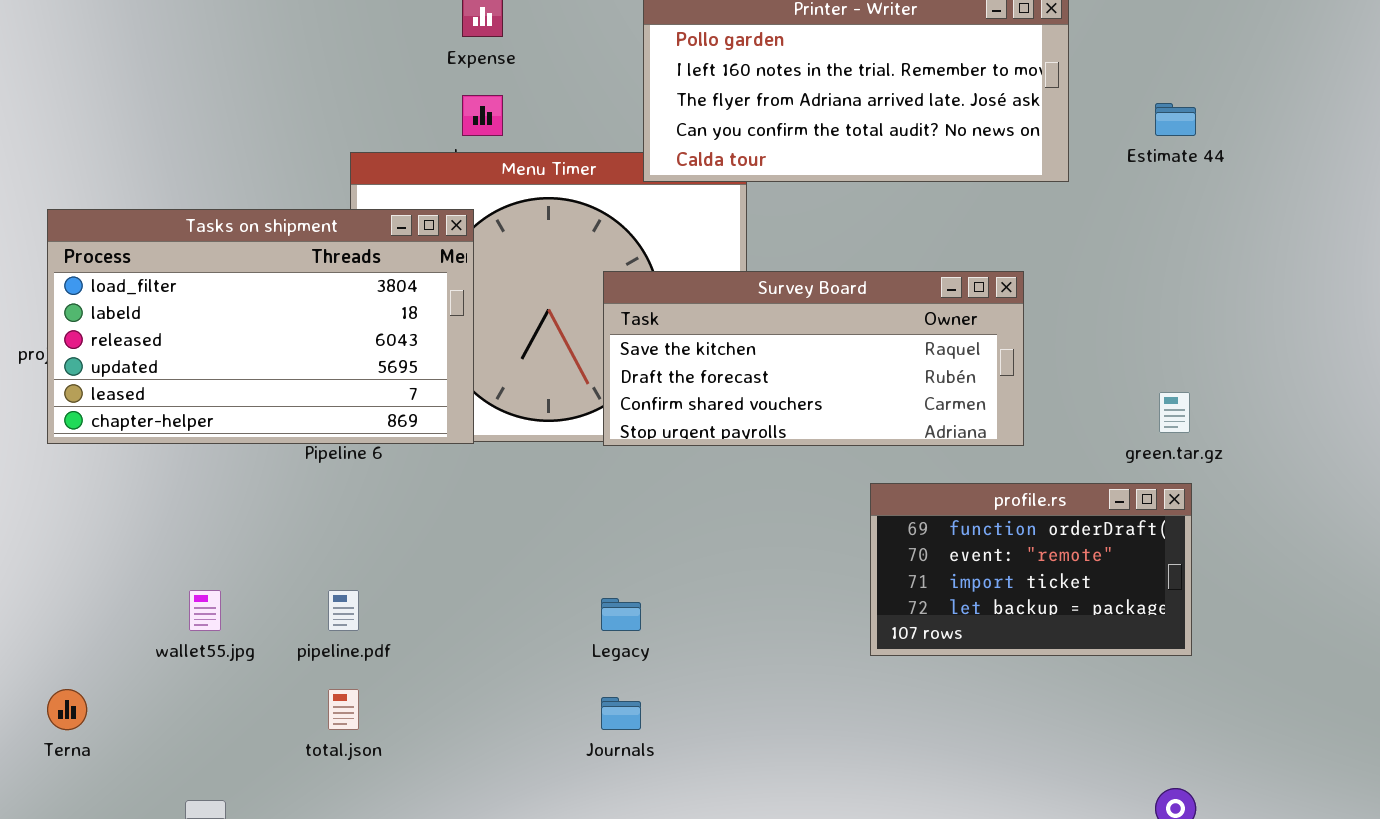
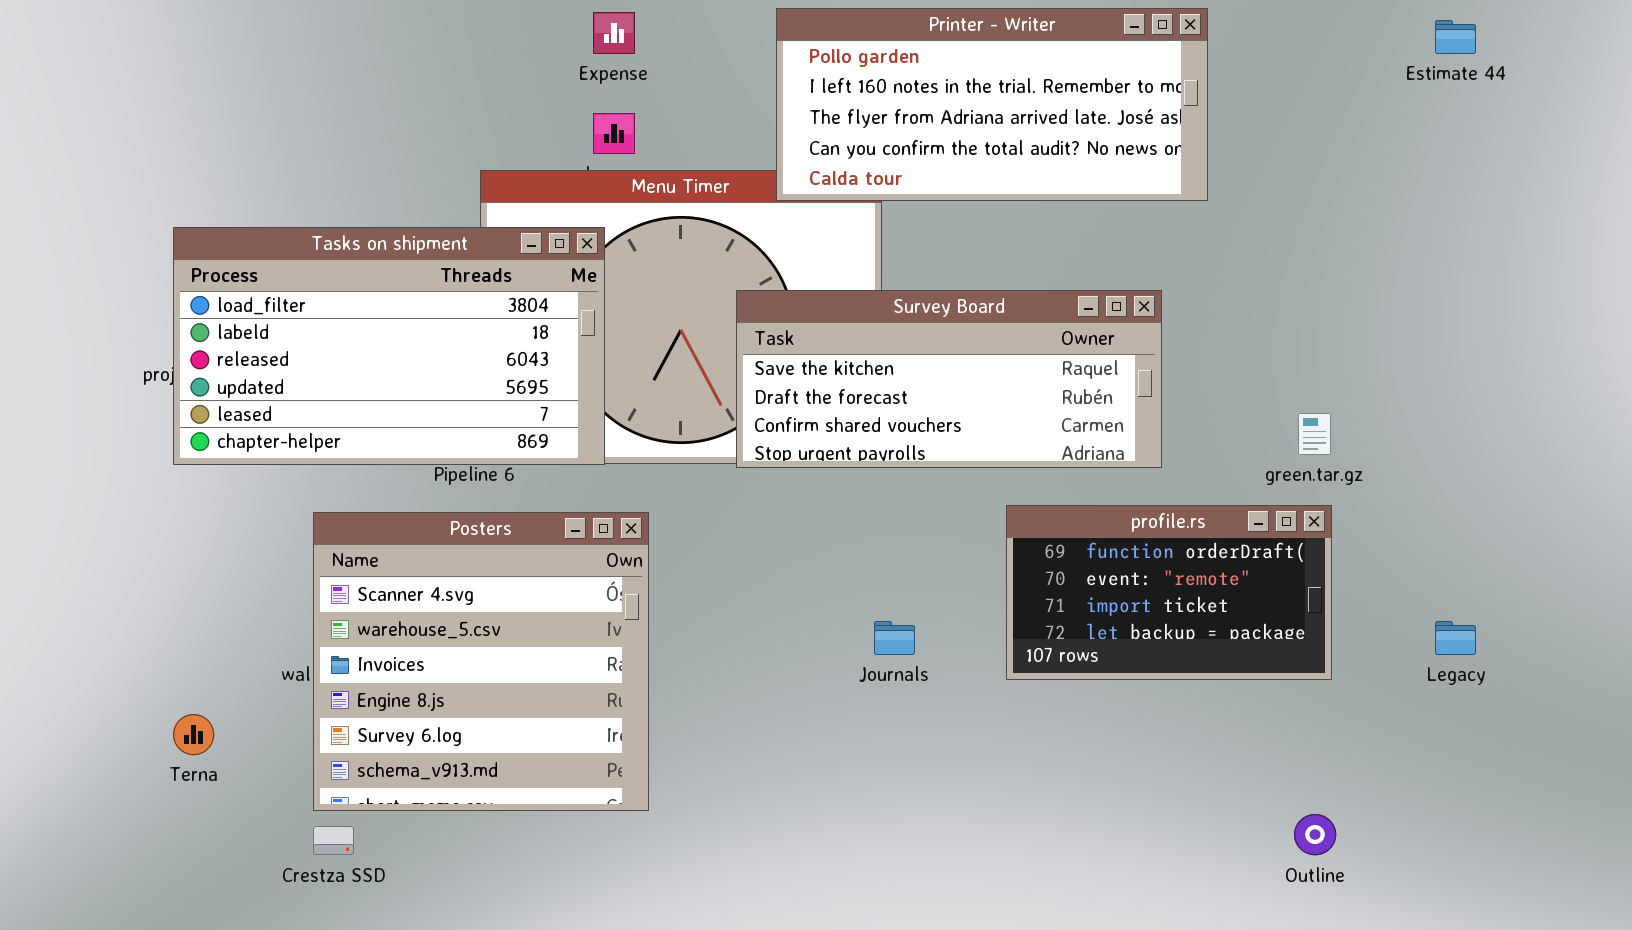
Estimate 44: [1155,103,1196,136] -> [1435,20,1476,54], moved
Posters: none -> [313,512,649,811], opened
Legacy: [601,598,641,631] -> [1435,621,1476,655], moved
Journals: [601,697,641,730] -> [874,621,915,655], moved

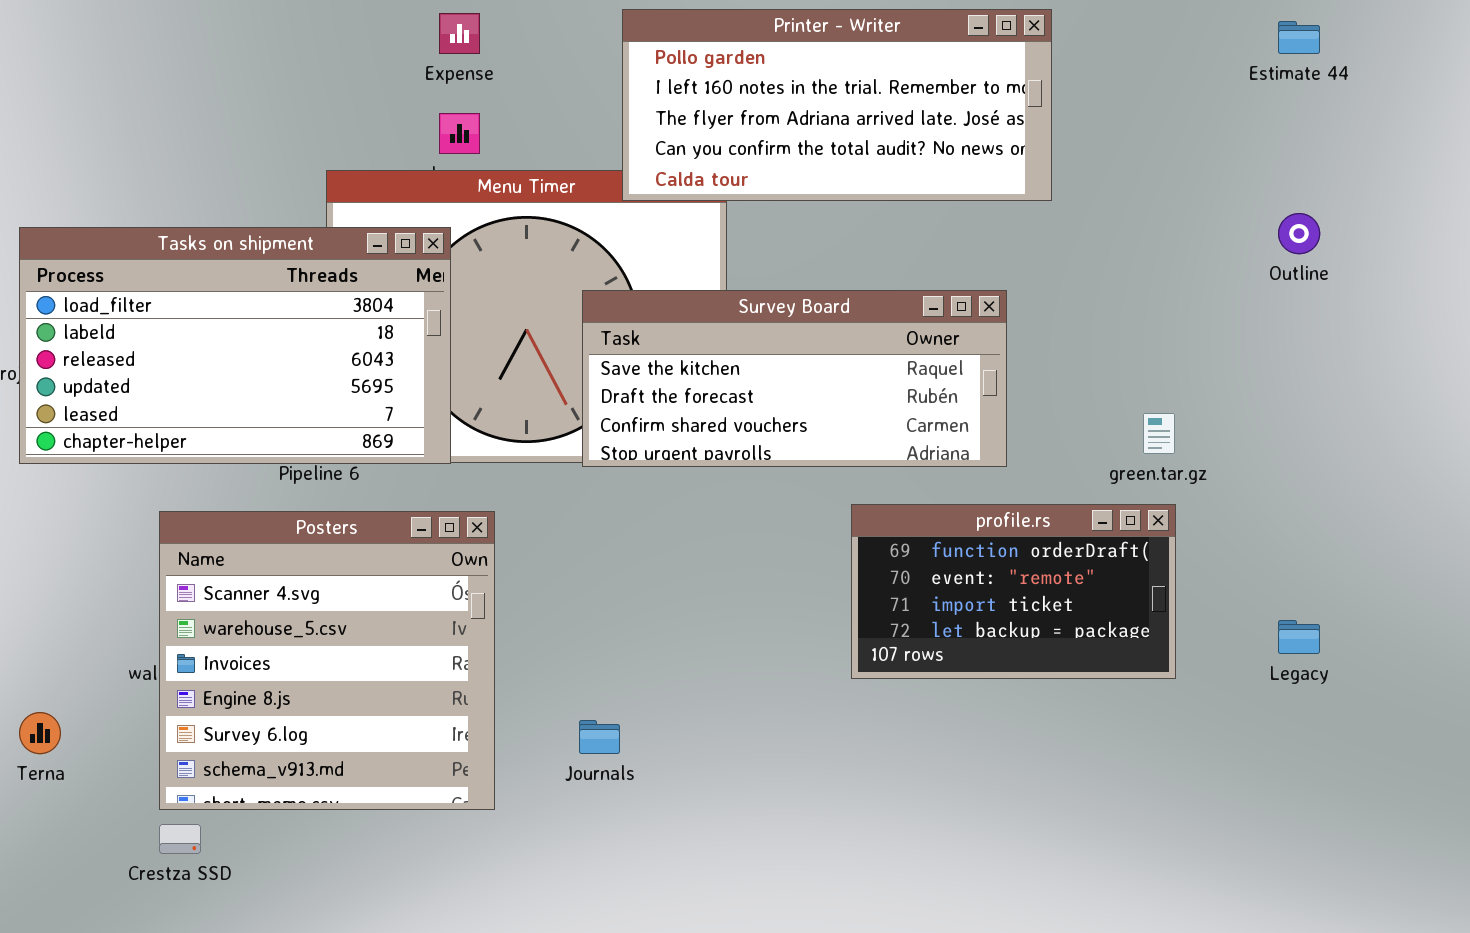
Journals: [874,621,915,655] -> [579,720,620,754], moved
Outline: [1294,814,1336,855] -> [1278,213,1320,254], moved

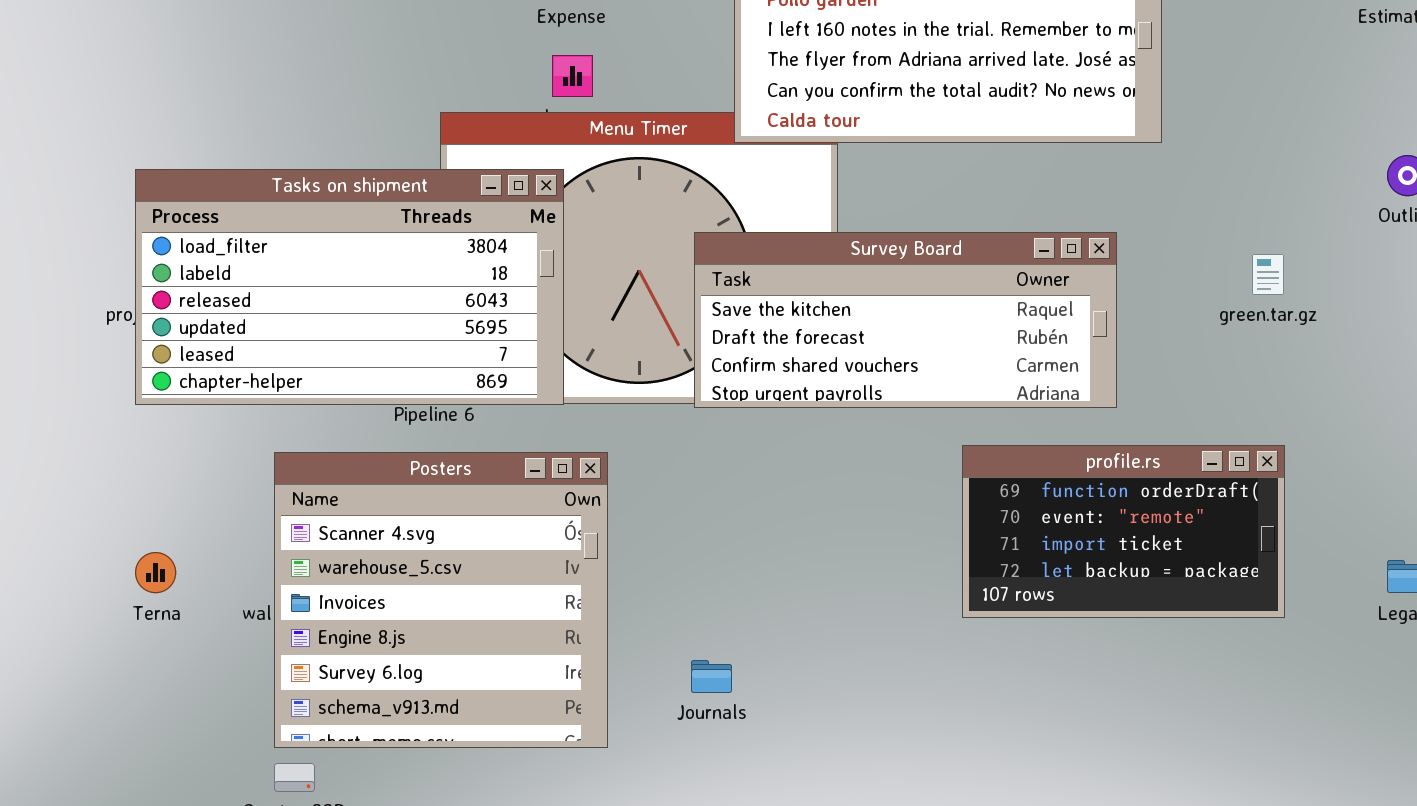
green.tar.gz: [1143,413,1175,454] -> [1252,254,1284,295], moved
Terna: [19,712,61,754] -> [135,552,176,593], moved

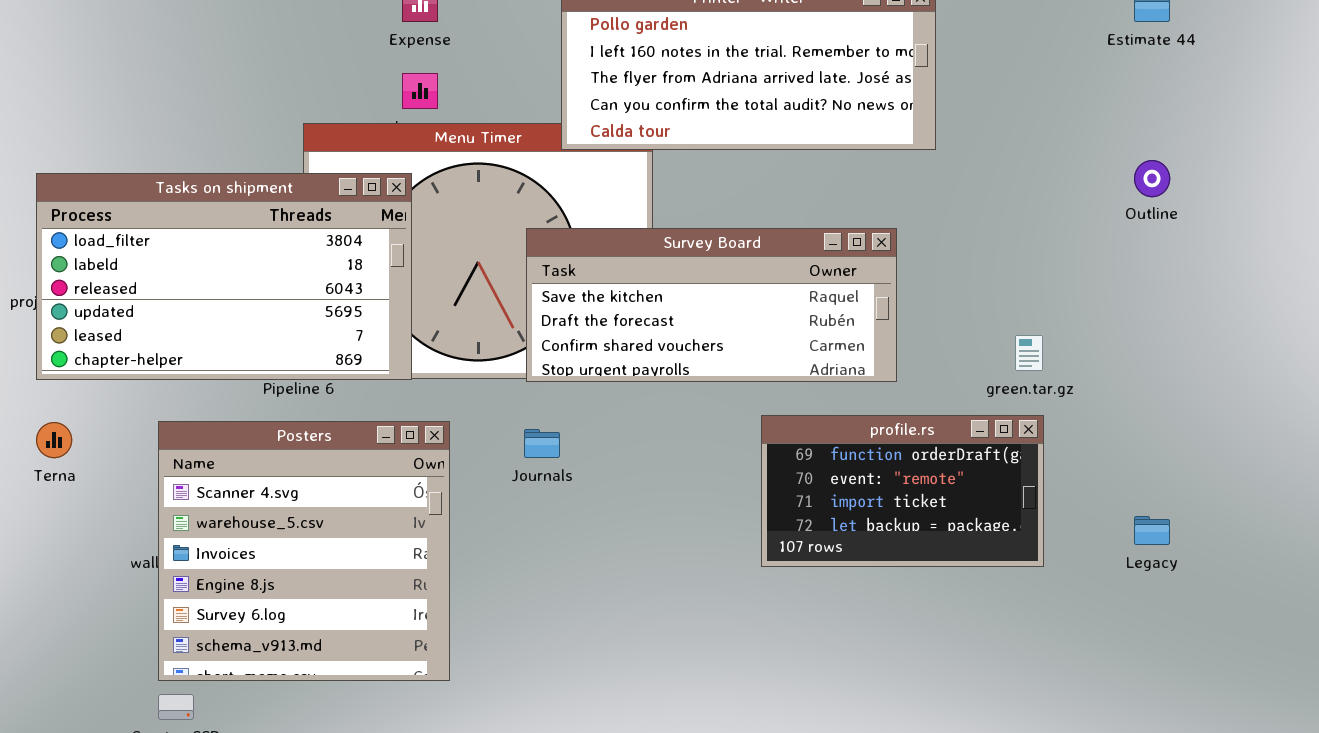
green.tar.gz: [1252,254,1284,295] -> [1015,335,1043,371], moved
Terna: [135,552,176,593] -> [36,422,72,458], moved
Journals: [691,660,732,693] -> [524,429,560,458], moved

